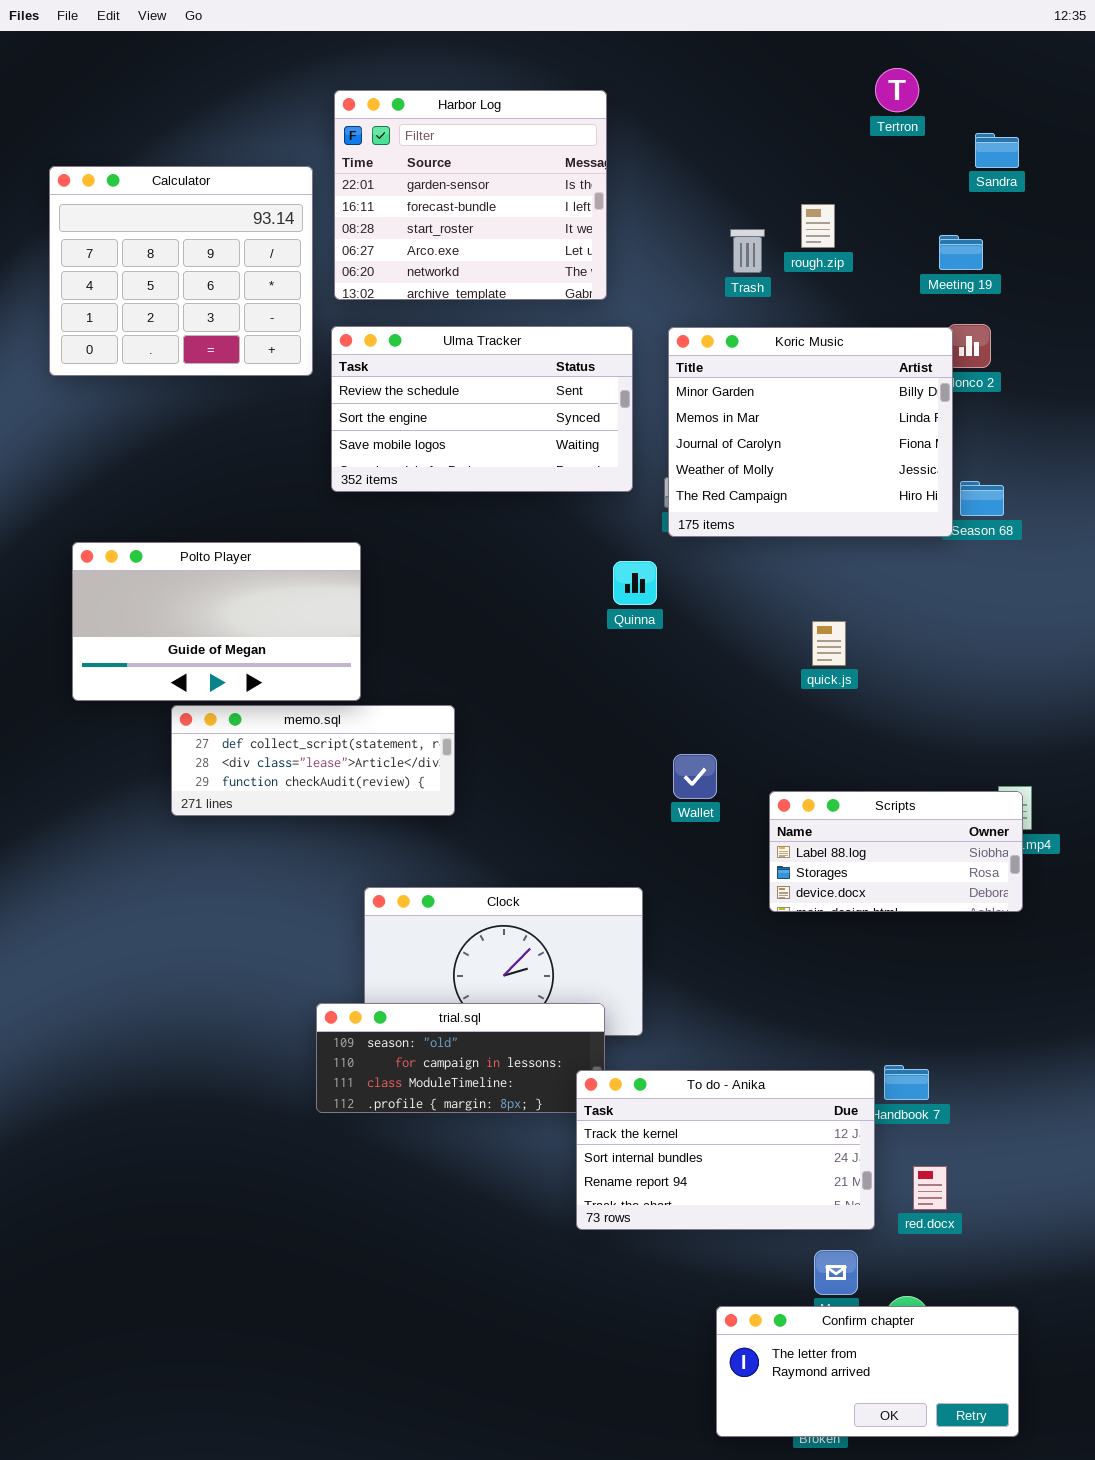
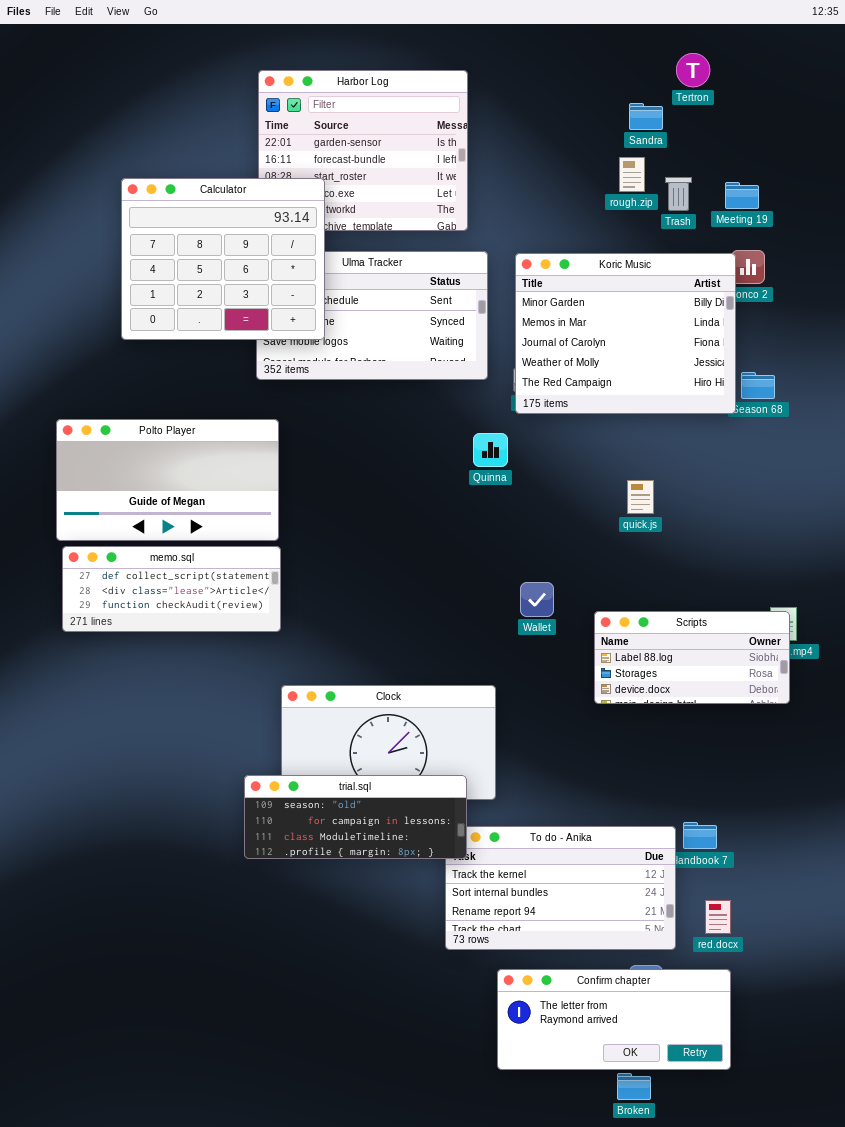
Sandra: [975,133,1019,168] -> [629,103,663,130], moved
Calculator: [49,166,313,376] -> [121,178,325,340], moved
Trash: [730,229,765,273] -> [665,177,692,211], moved
memo.sql: [171,705,455,816] -> [62,546,281,632], moved
trial.sql: [316,1003,605,1113] -> [244,775,467,859], raised
Confirm chapter: [716,1306,1019,1437] -> [497,969,731,1070], moved

